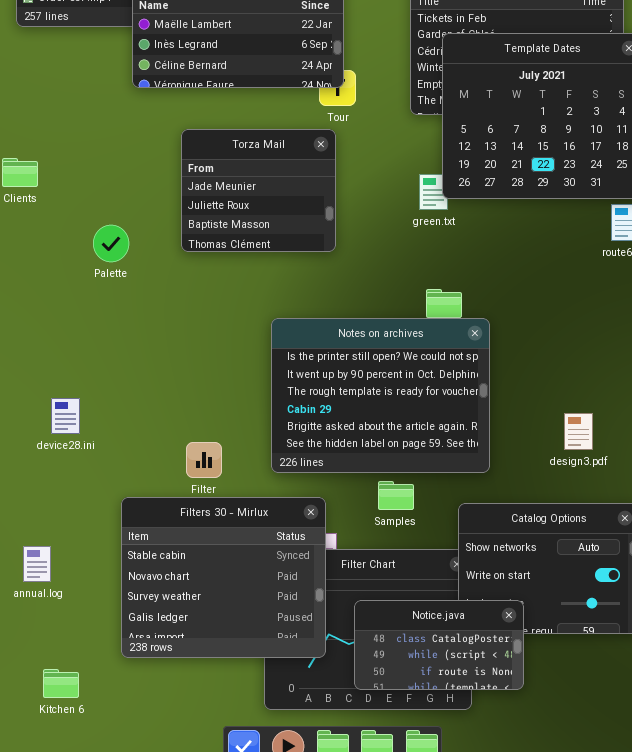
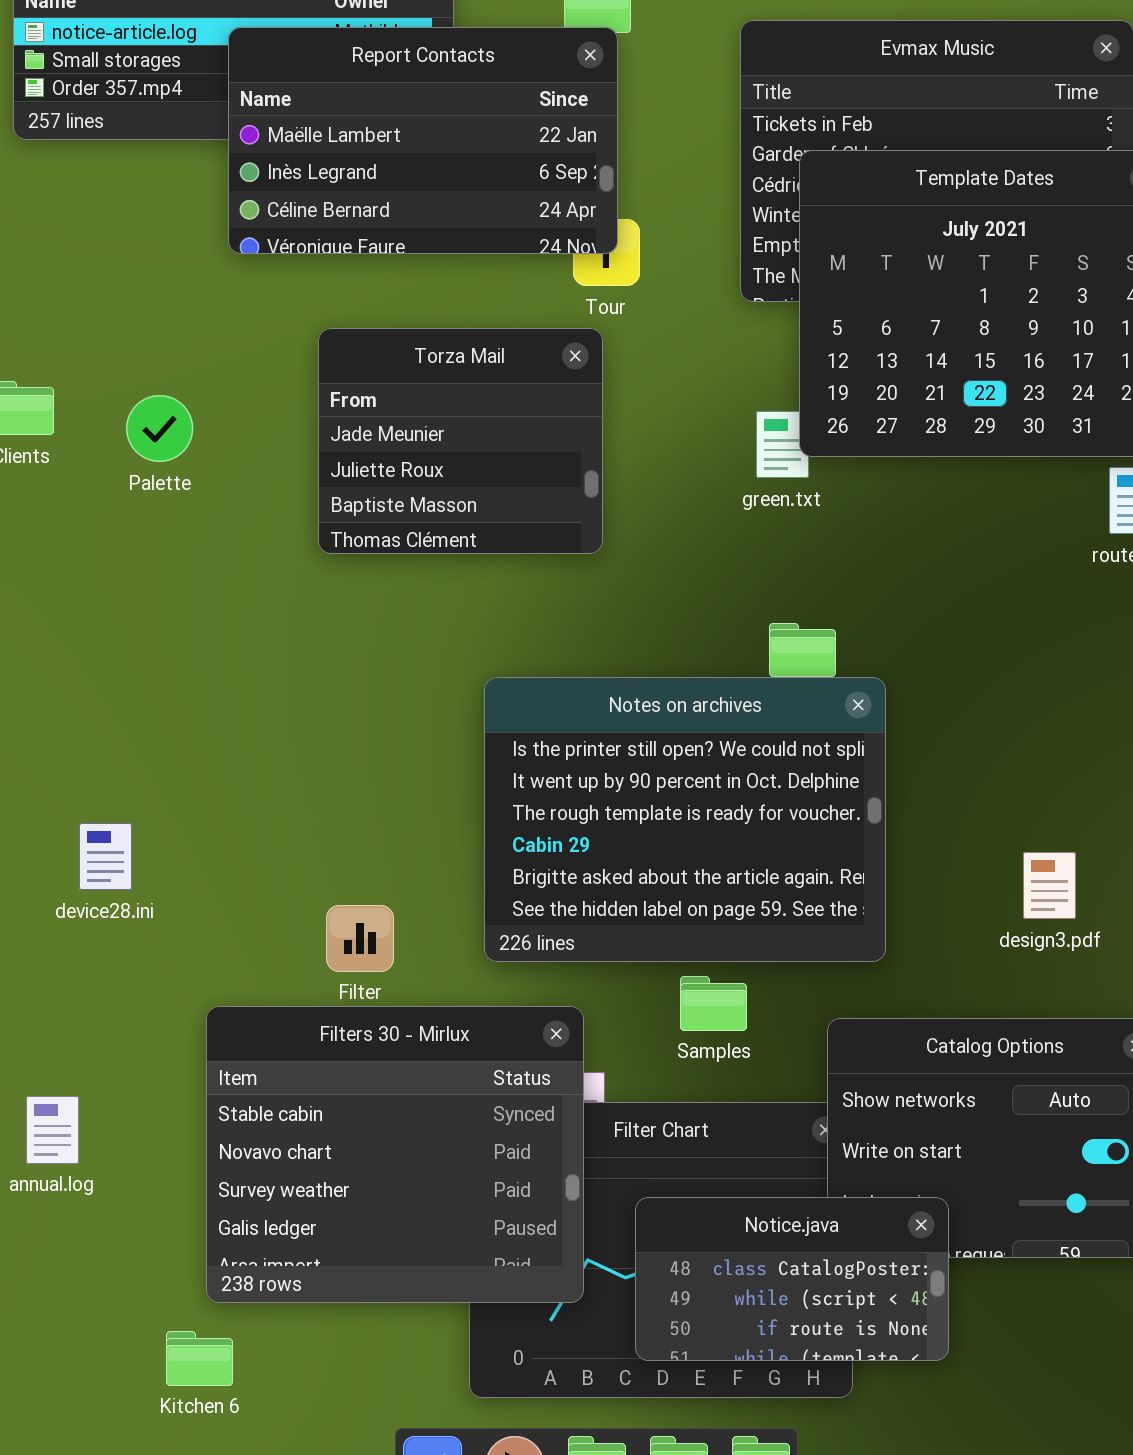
Palette: [93,225,129,262] -> [126,395,193,462], moved
Kitchen 6: [43,669,79,698] -> [166,1331,233,1386], moved

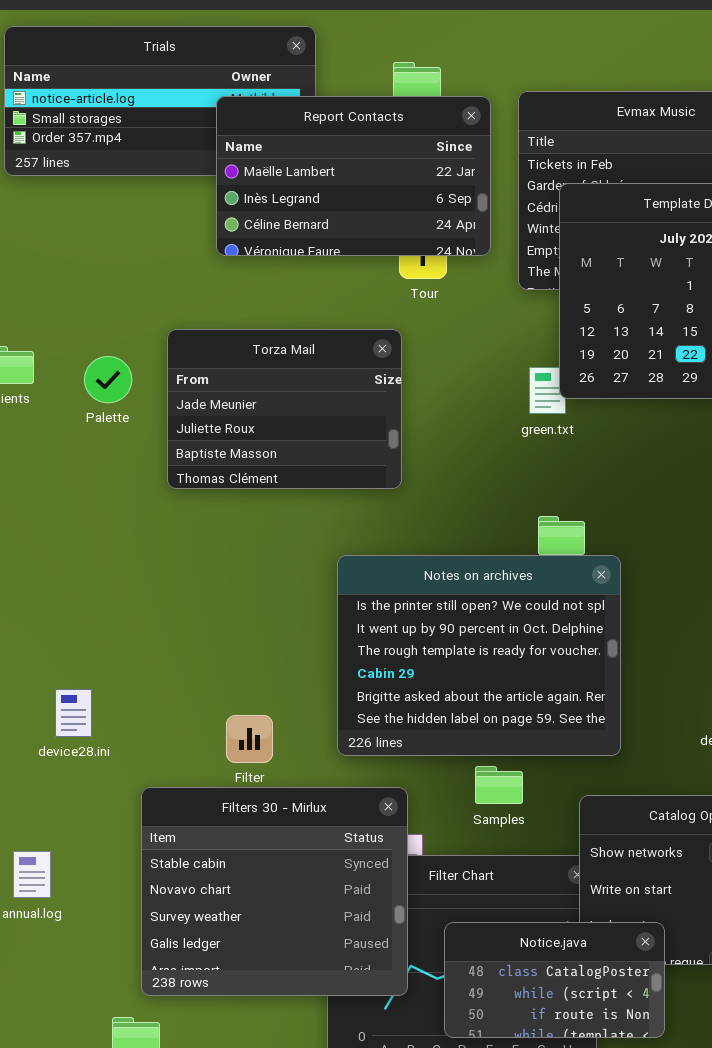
Report Contacts: [228,27,618,254] -> [216,96,491,256], moved
Torza Mail: [318,328,603,554] -> [167,329,402,489], moved, resized
device28.ini: [79,823,132,890] -> [55,689,92,737], moved

